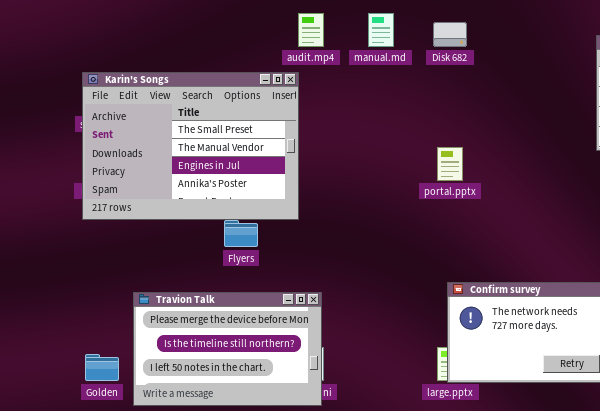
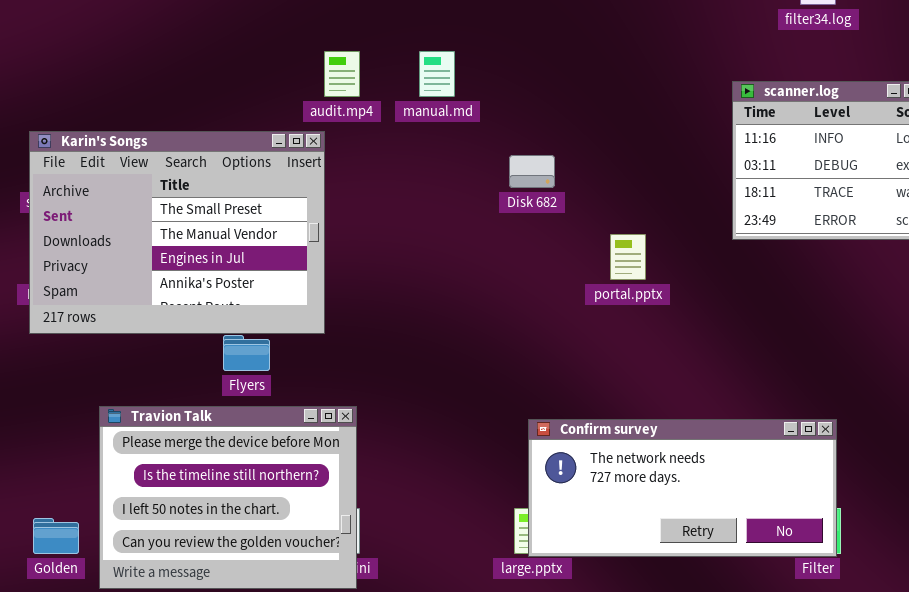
Disk 682: [433,22,467,47] -> [509,155,555,188], moved
portal.pptx: [437,147,463,181] -> [610,234,646,280], moved
Travion Talk: [133,292,322,406] -> [99,406,357,589], resized

